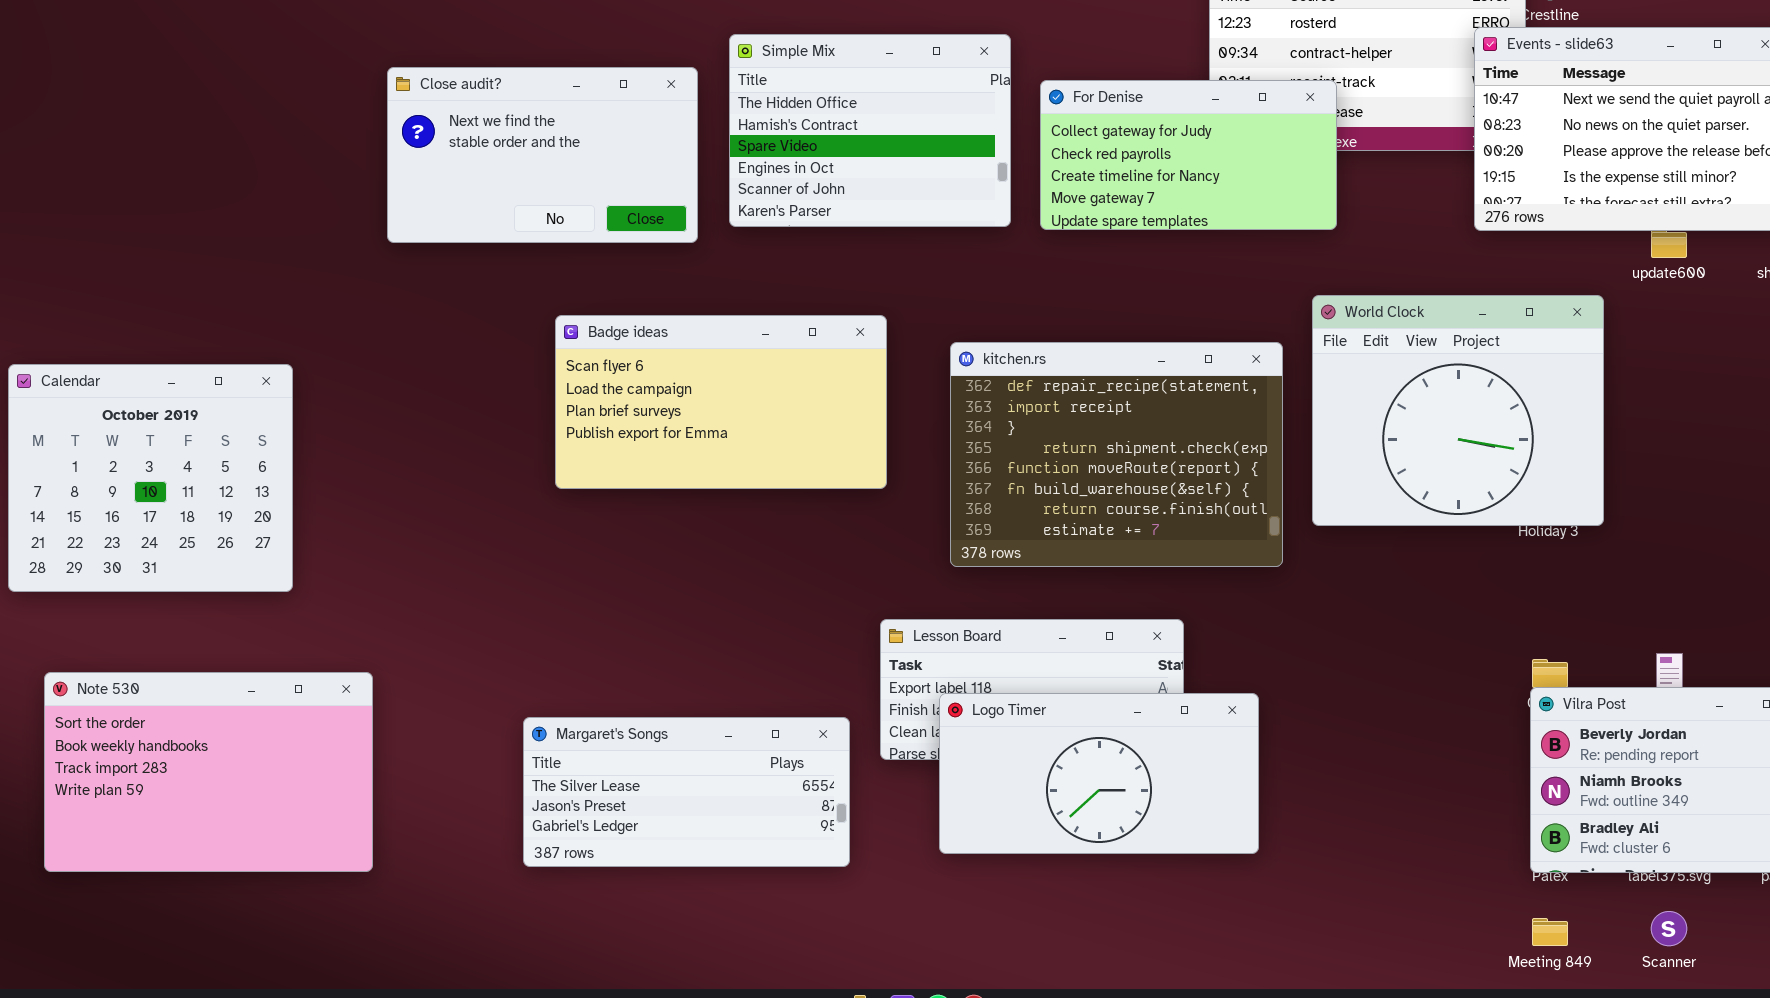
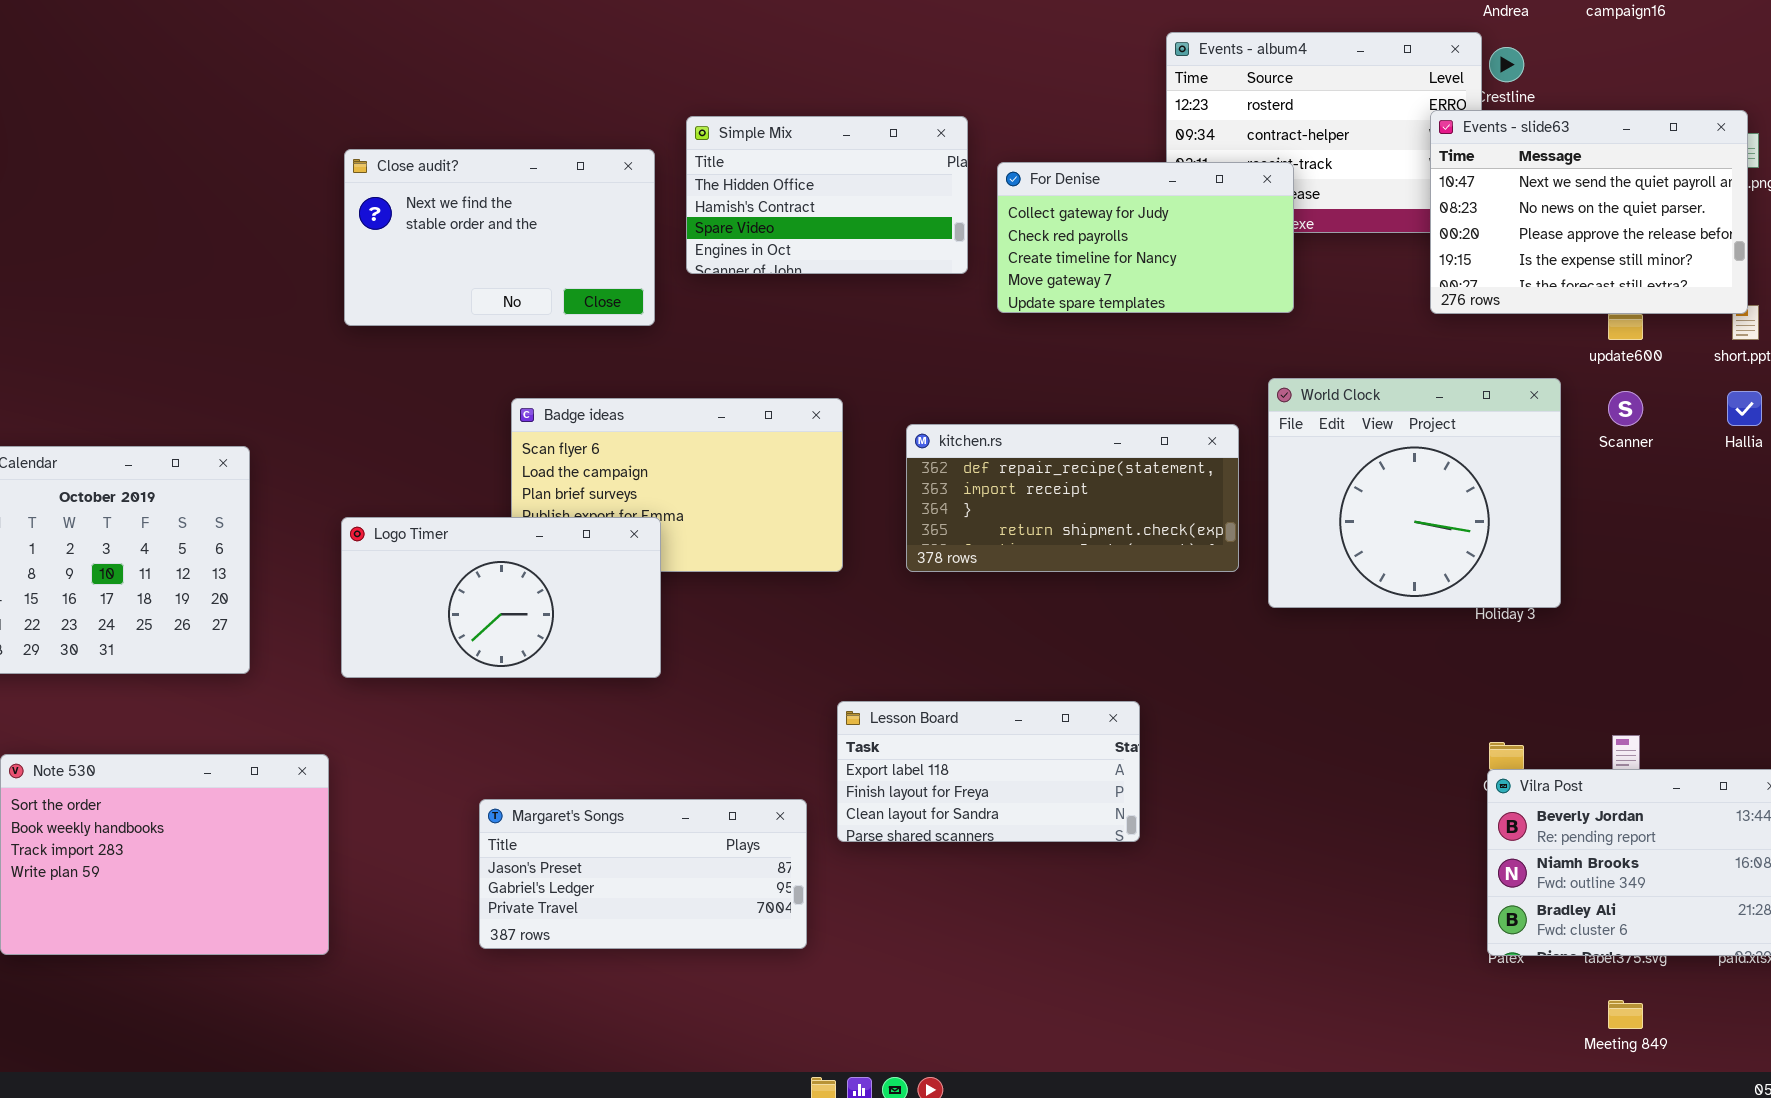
Simple Mix: [729,34,1011,227] -> [686,116,968,274], resized
kitchen.rs: [950,342,1283,567] -> [906,424,1239,572], resized
Logo Timer: [939,693,1259,854] -> [341,517,661,678], moved
Margaret's Songs: [523,717,850,867] -> [479,799,807,949], scrolled down 1 row
Scanner: [1651,911,1687,946] -> [1608,391,1643,426], moved
Meeting 849: [1532,918,1568,946] -> [1608,1000,1643,1029], moved

